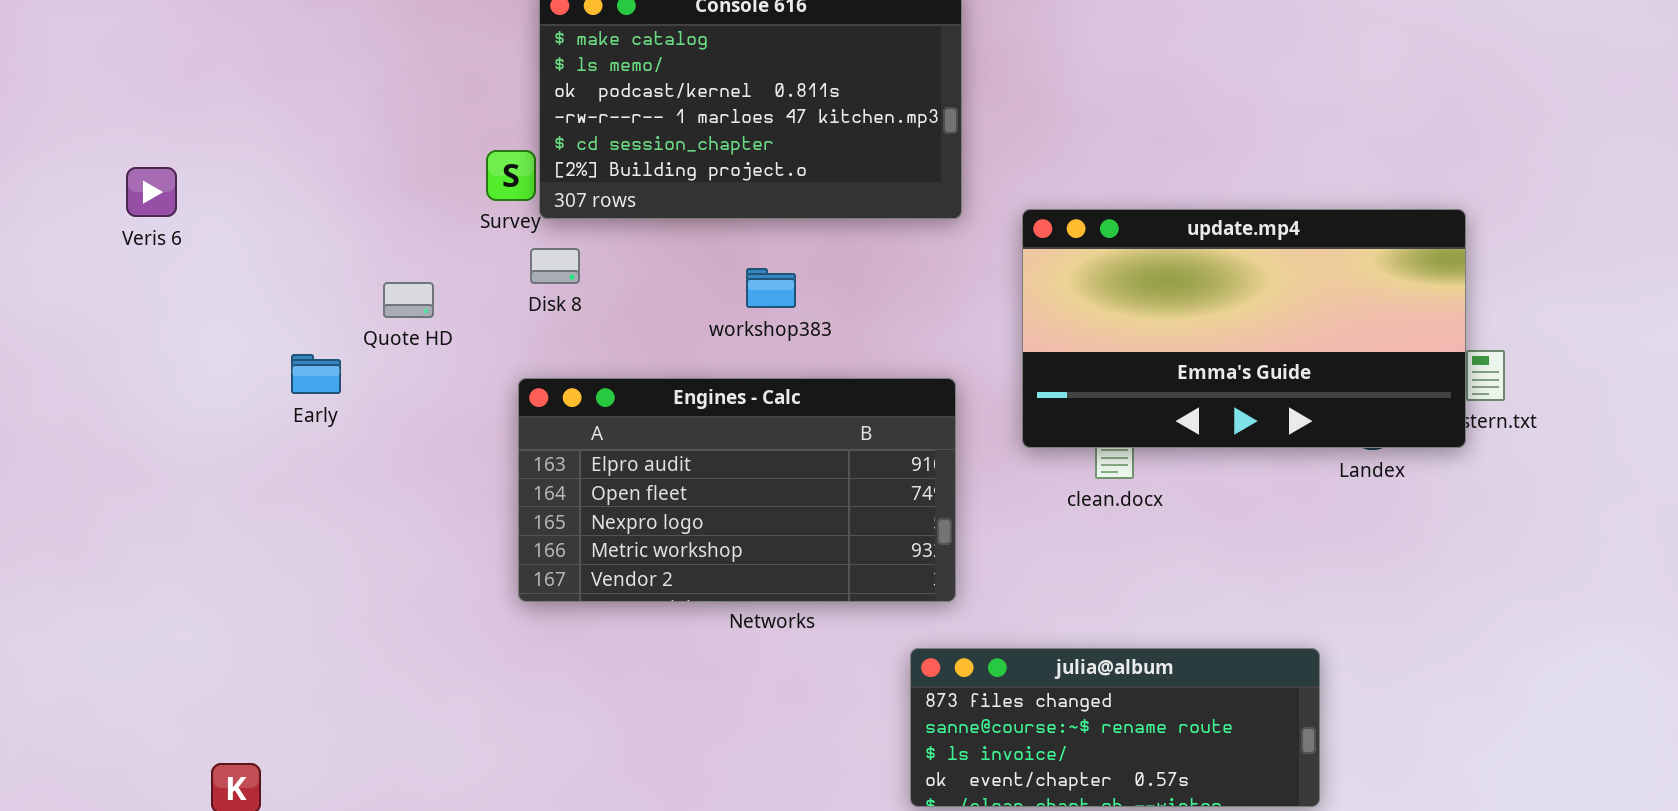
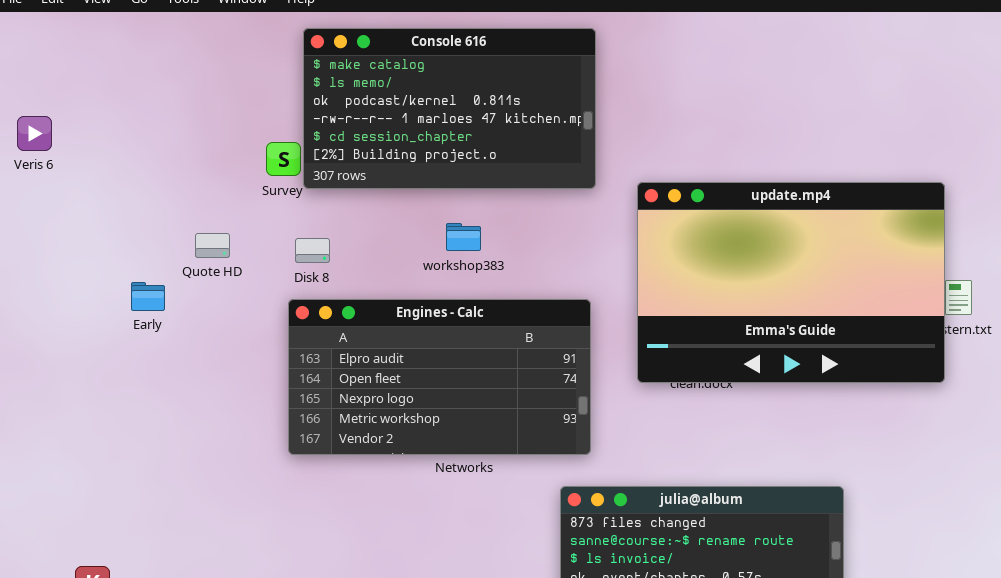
Veris 6: [126,167,177,217] -> [17,116,52,151], moved
update.mp4: [1022,209,1466,448] -> [637,182,945,383], resized
Disk 8: [530,248,580,284] -> [295,238,330,263], moved

